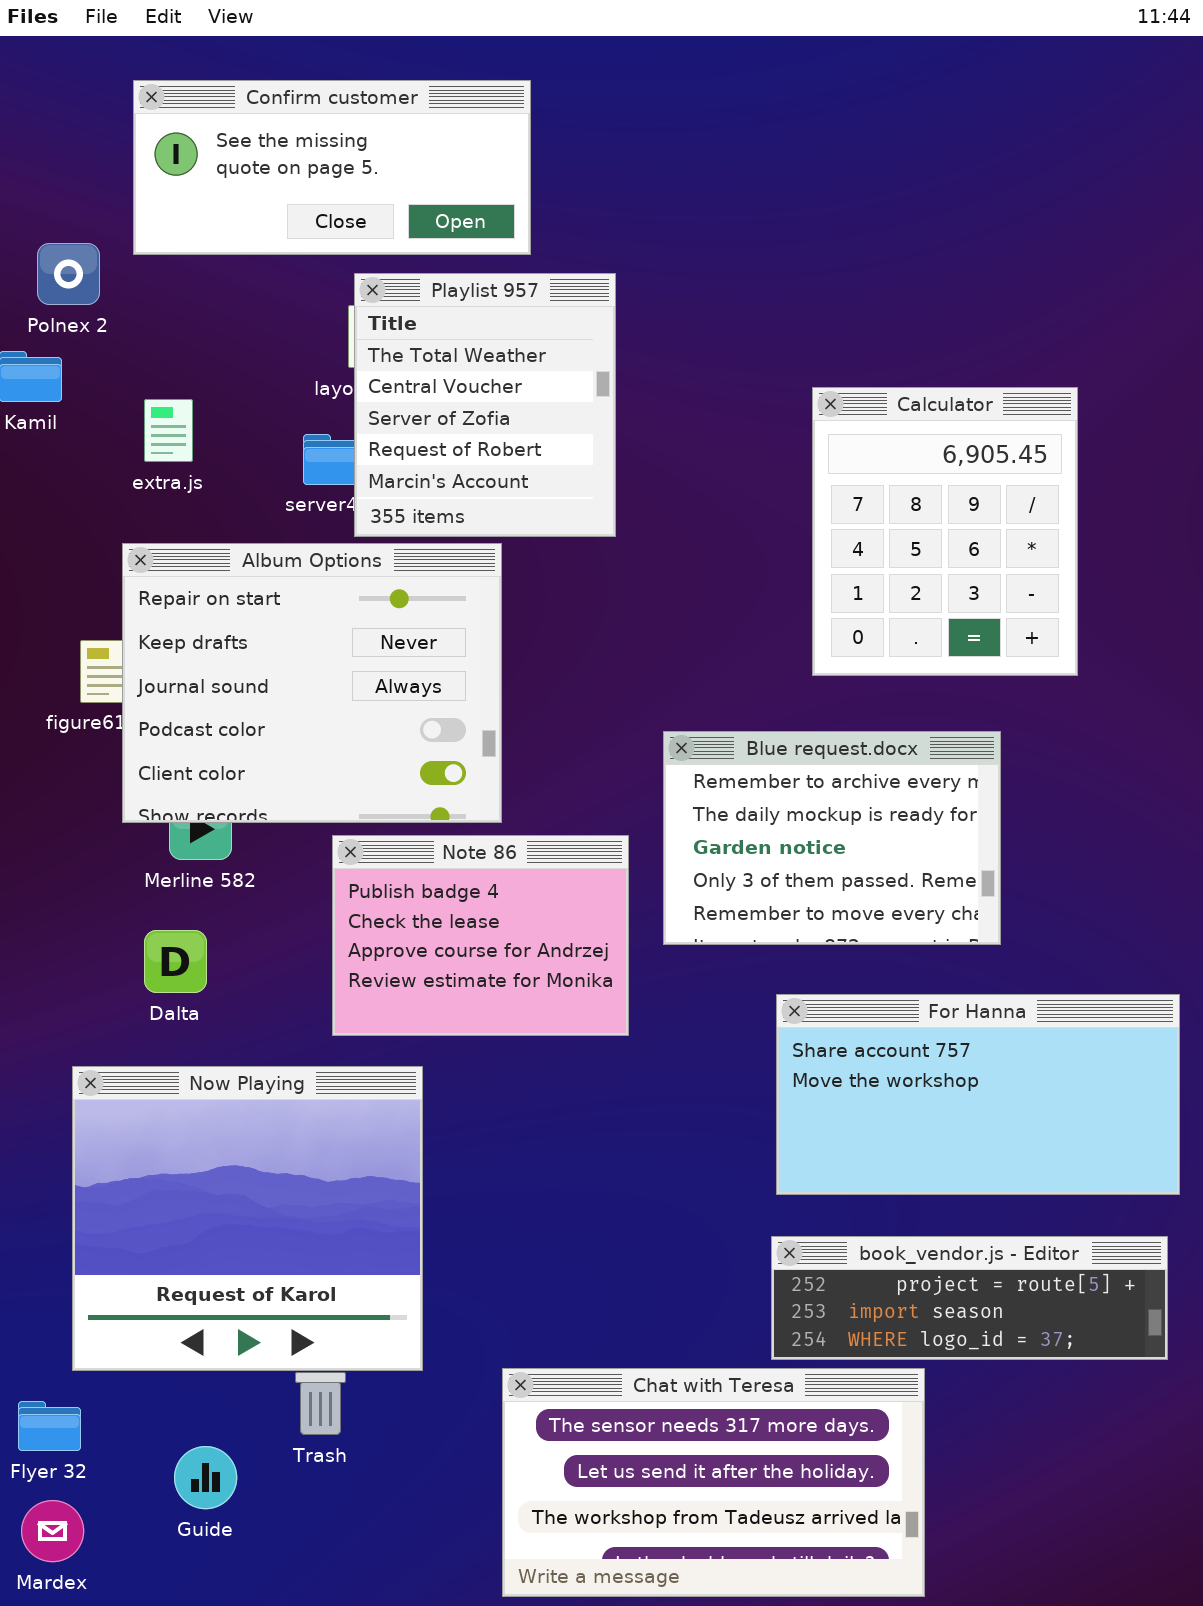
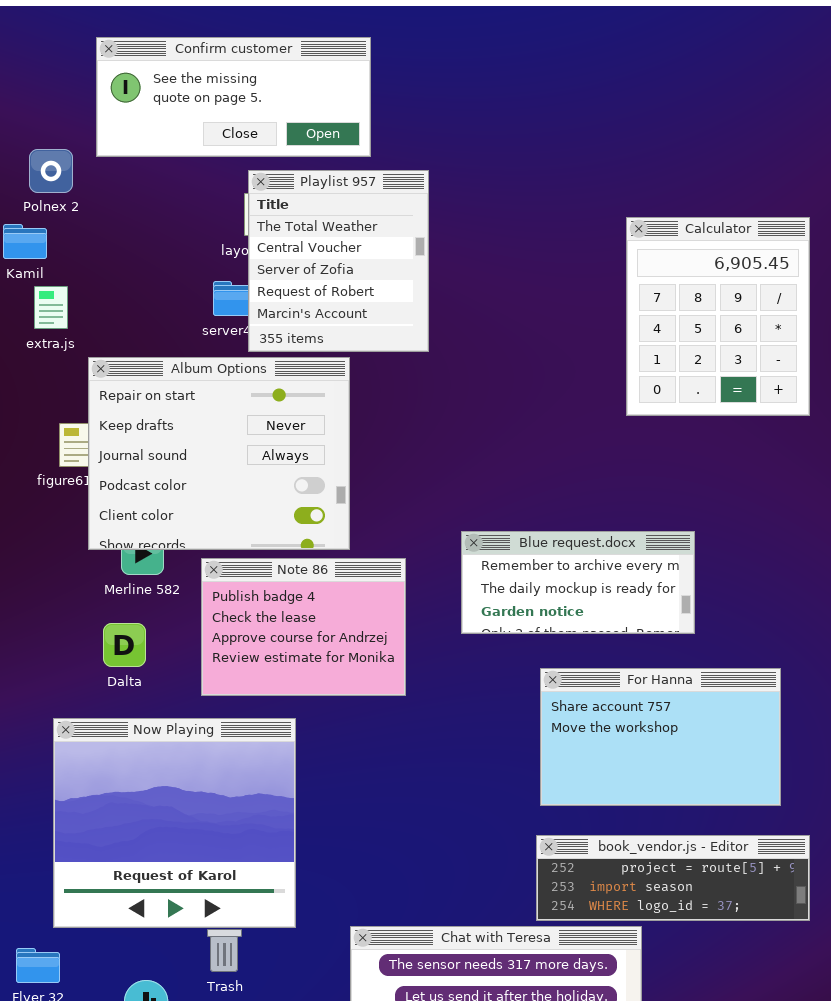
Calculator: [812,387,1078,676] -> [626,217,810,416], moved
extra.js: [144,399,193,462] -> [34,286,68,329], moved
Blue request.docx: [663,731,1001,945] -> [461,531,695,634], resized
Note 86: [332,835,629,1036] -> [201,558,406,696], moved
For Hanna: [776,994,1180,1195] -> [540,668,781,806], resized

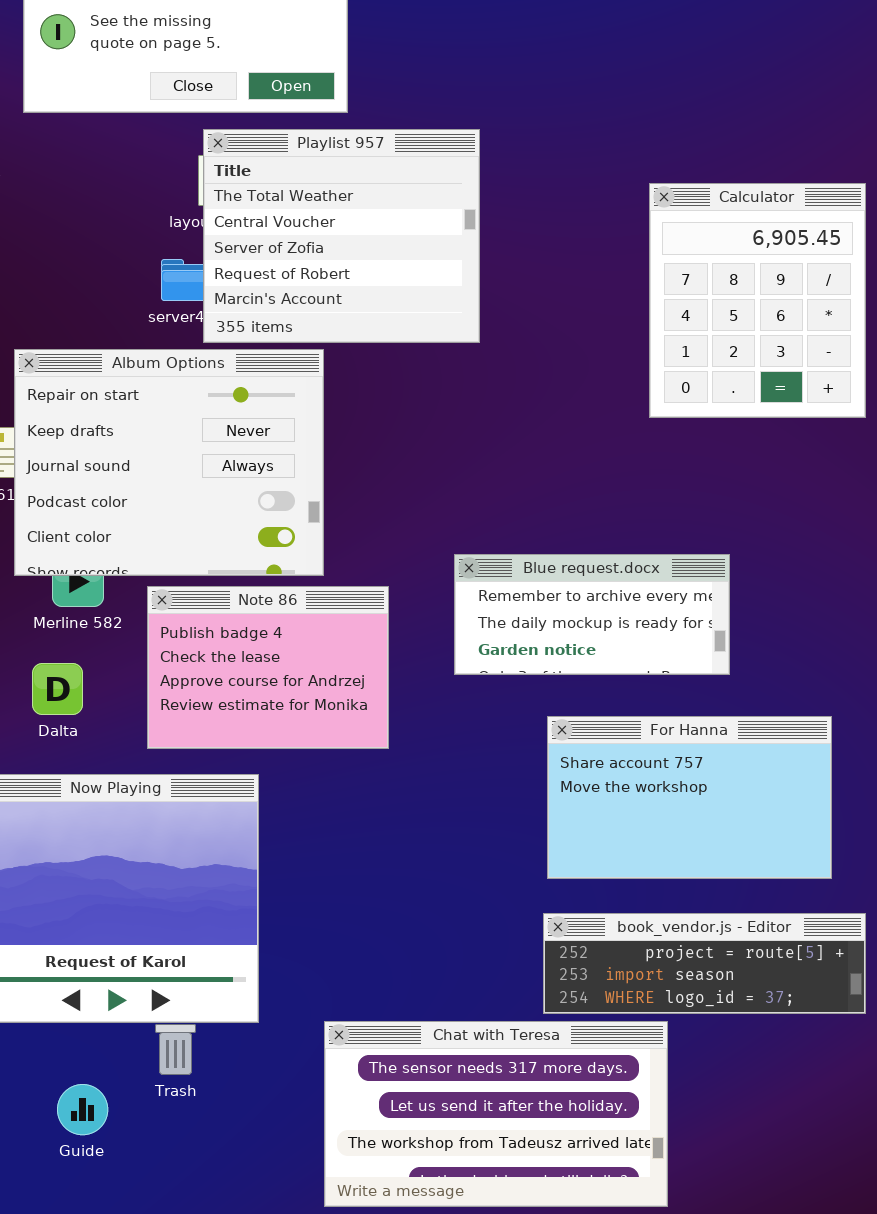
Playlist 957: [248,170,429,352] -> [203,129,480,343], resized

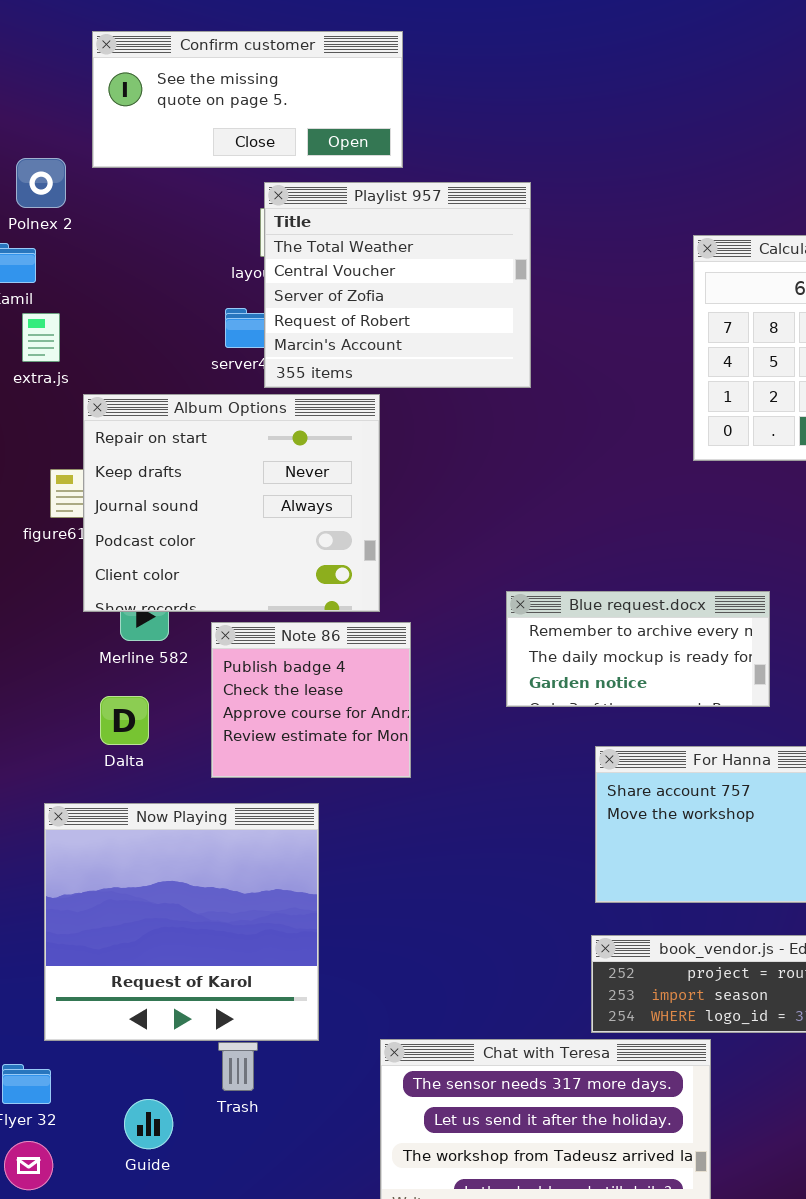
Note 86: [147,586,389,749] -> [211,622,411,778], resized

